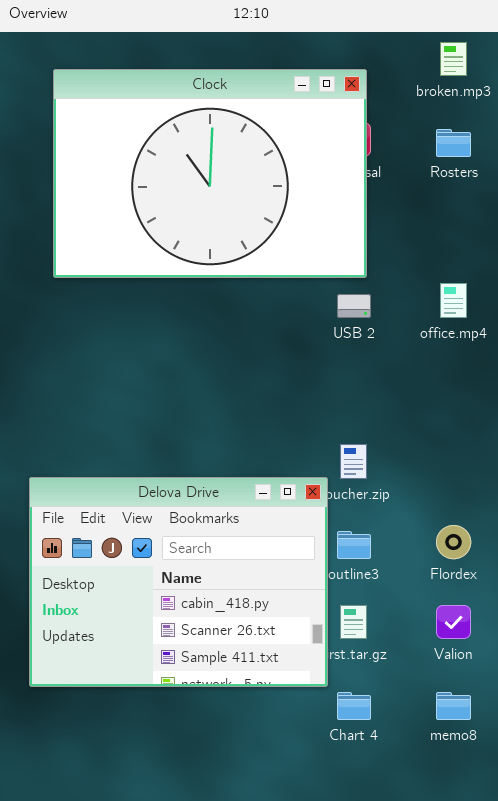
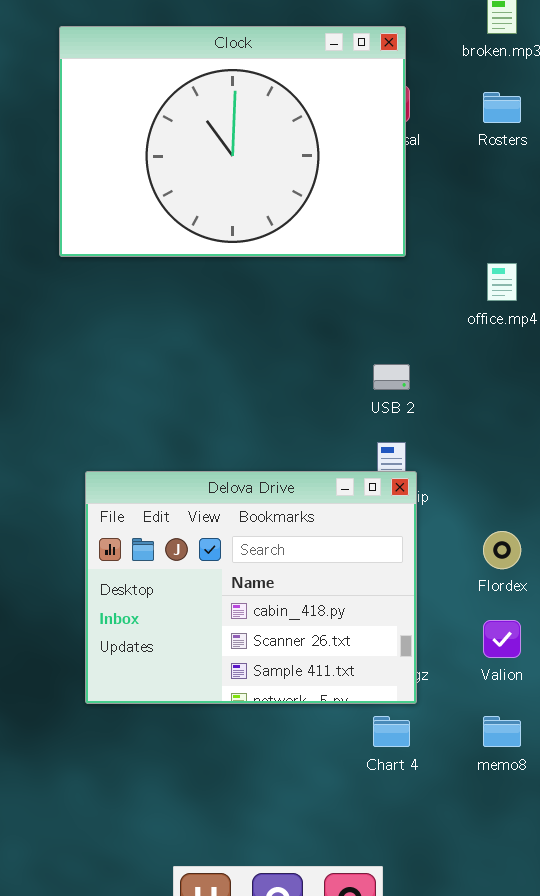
USB 2: [337,294,371,318] -> [373,364,410,390], moved
Delova Drive: [29,477,328,687] -> [85,471,417,704], moved

